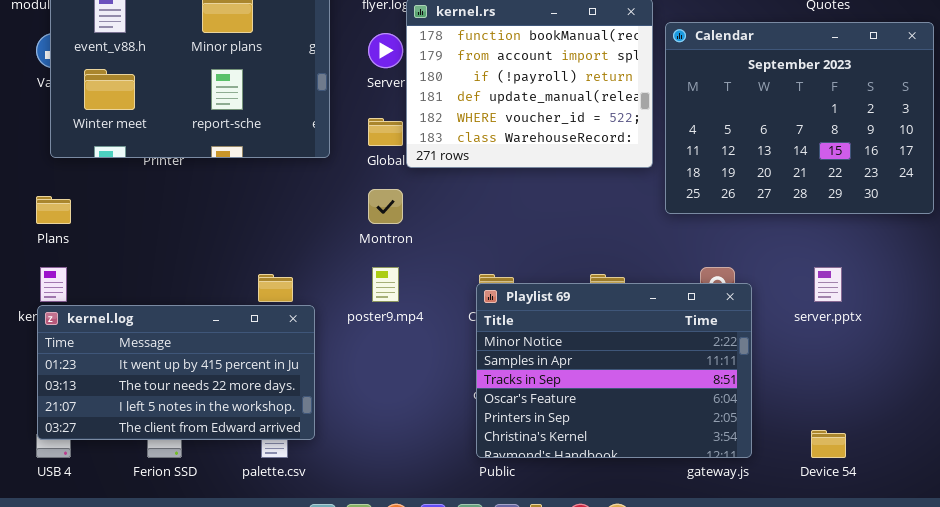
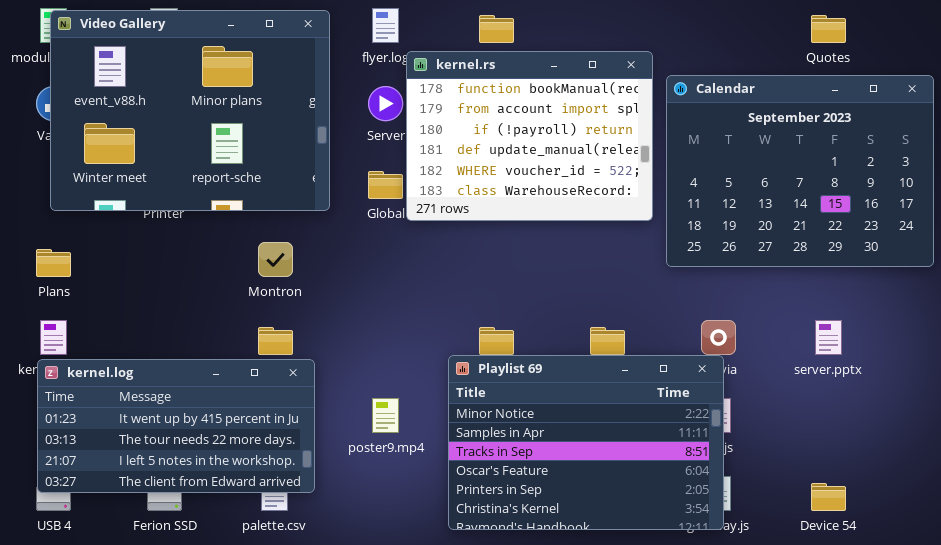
Montron: [368,189,403,224] -> [258,242,293,277], moved
poster9.mp4: [372,267,399,302] -> [372,398,399,433], moved
Playlist 69: [476,283,752,458] -> [448,355,724,530], moved

